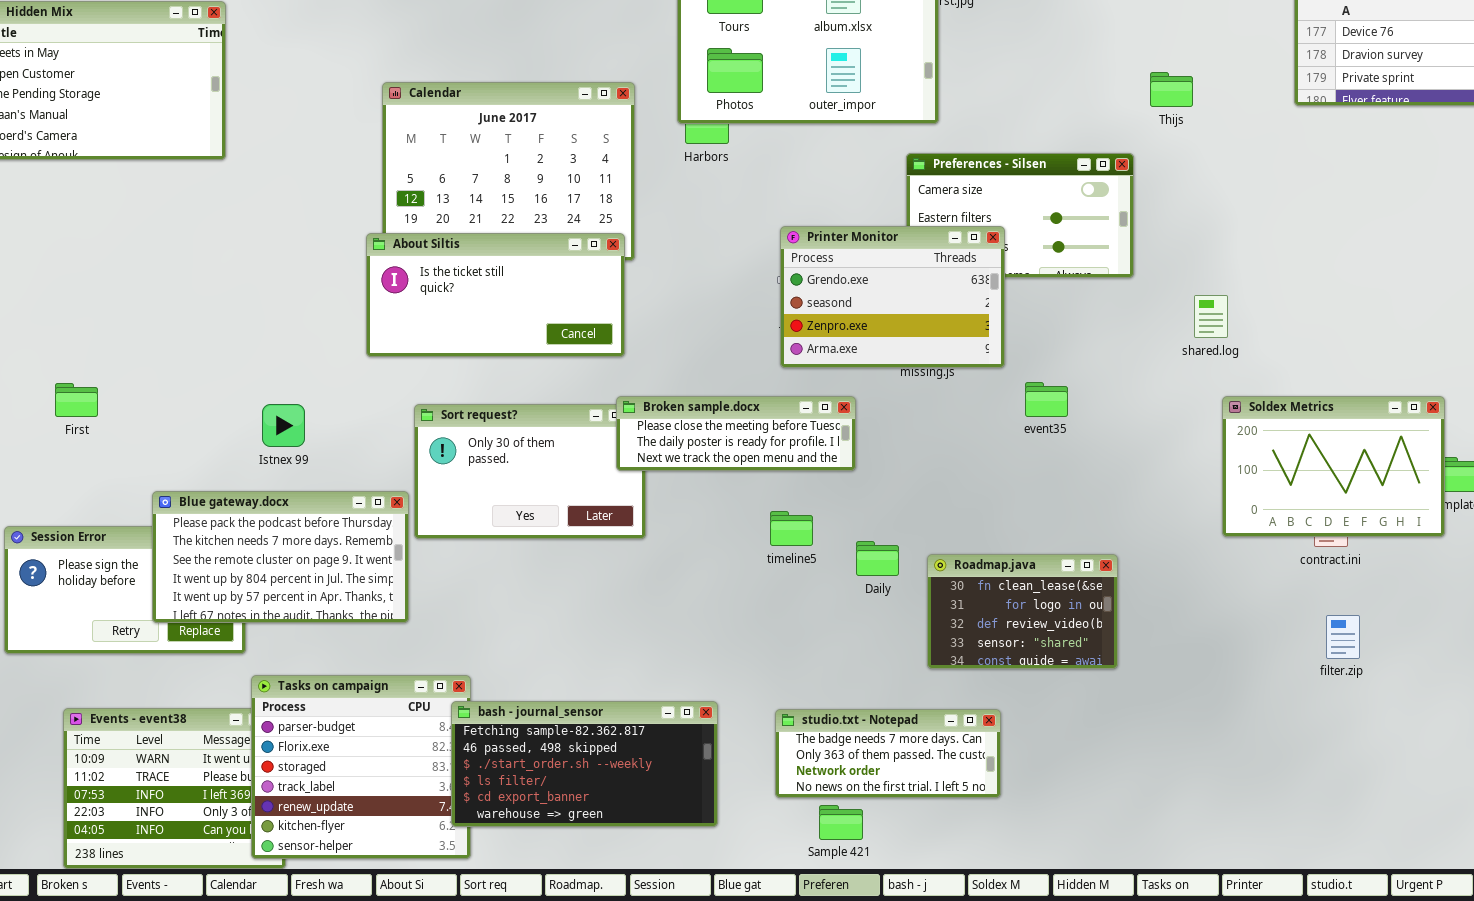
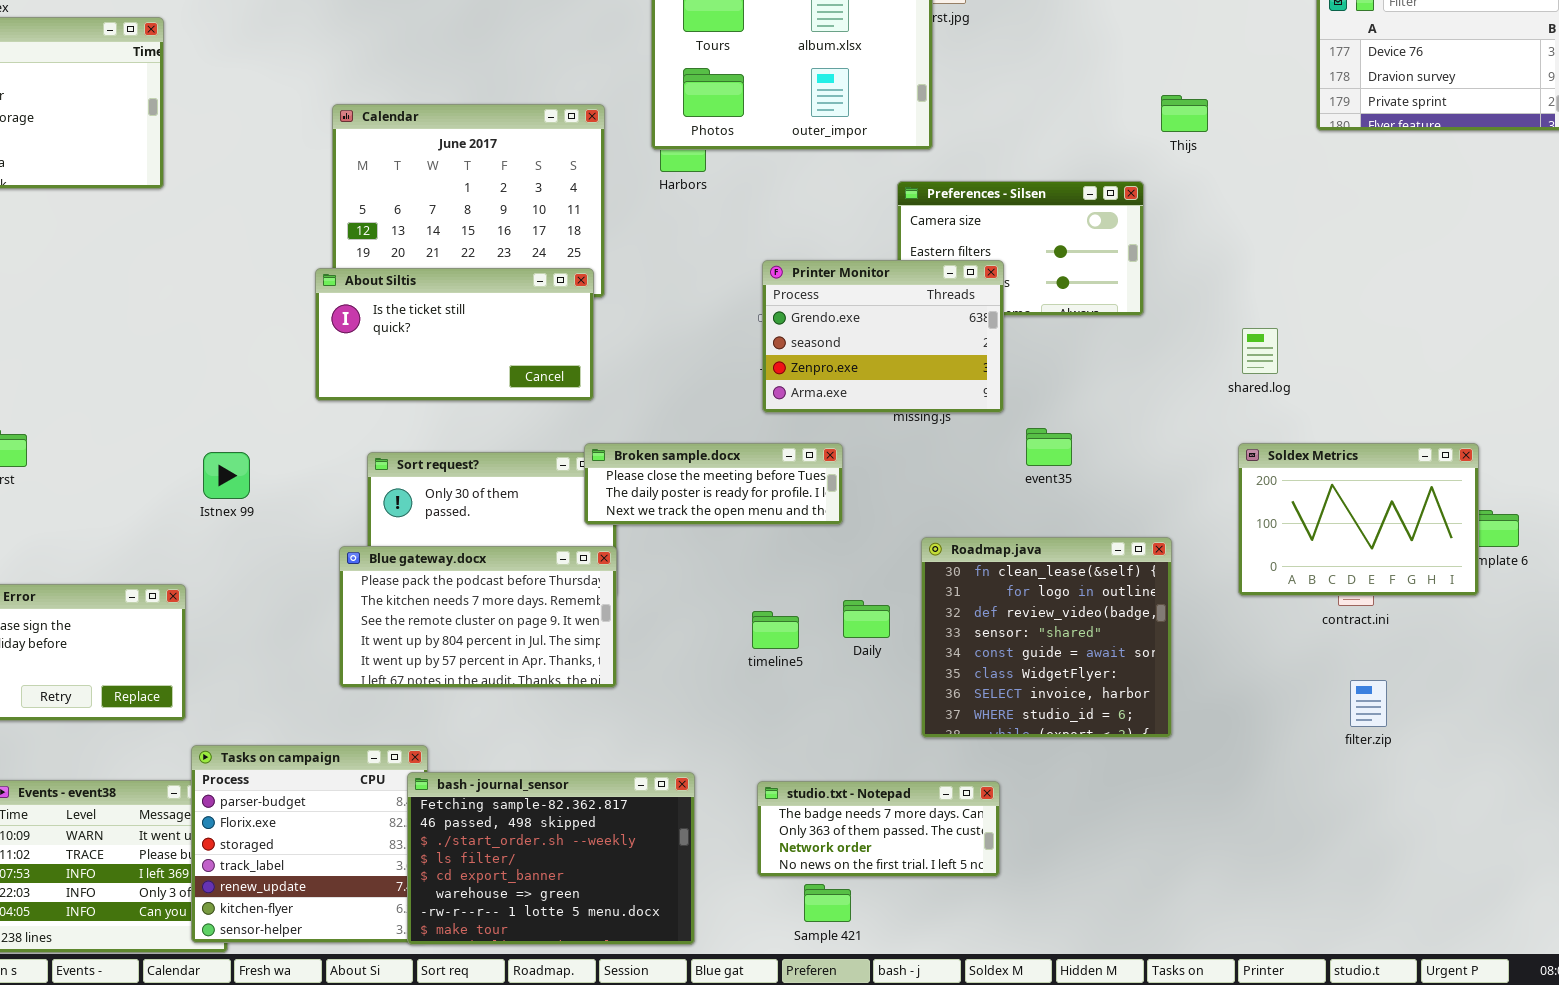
shared.log: [1194,295,1228,338] -> [1242,328,1278,374], moved
Blue gateway.docx: [152,491,409,623] -> [339,546,617,688], moved
timeline5: [770,511,813,546] -> [752,611,799,649], moved
Roadmap.java: [927,554,1118,669] -> [921,537,1172,738], resized
bash - journal_sensor: [451,701,718,827] -> [407,772,695,945], resized

